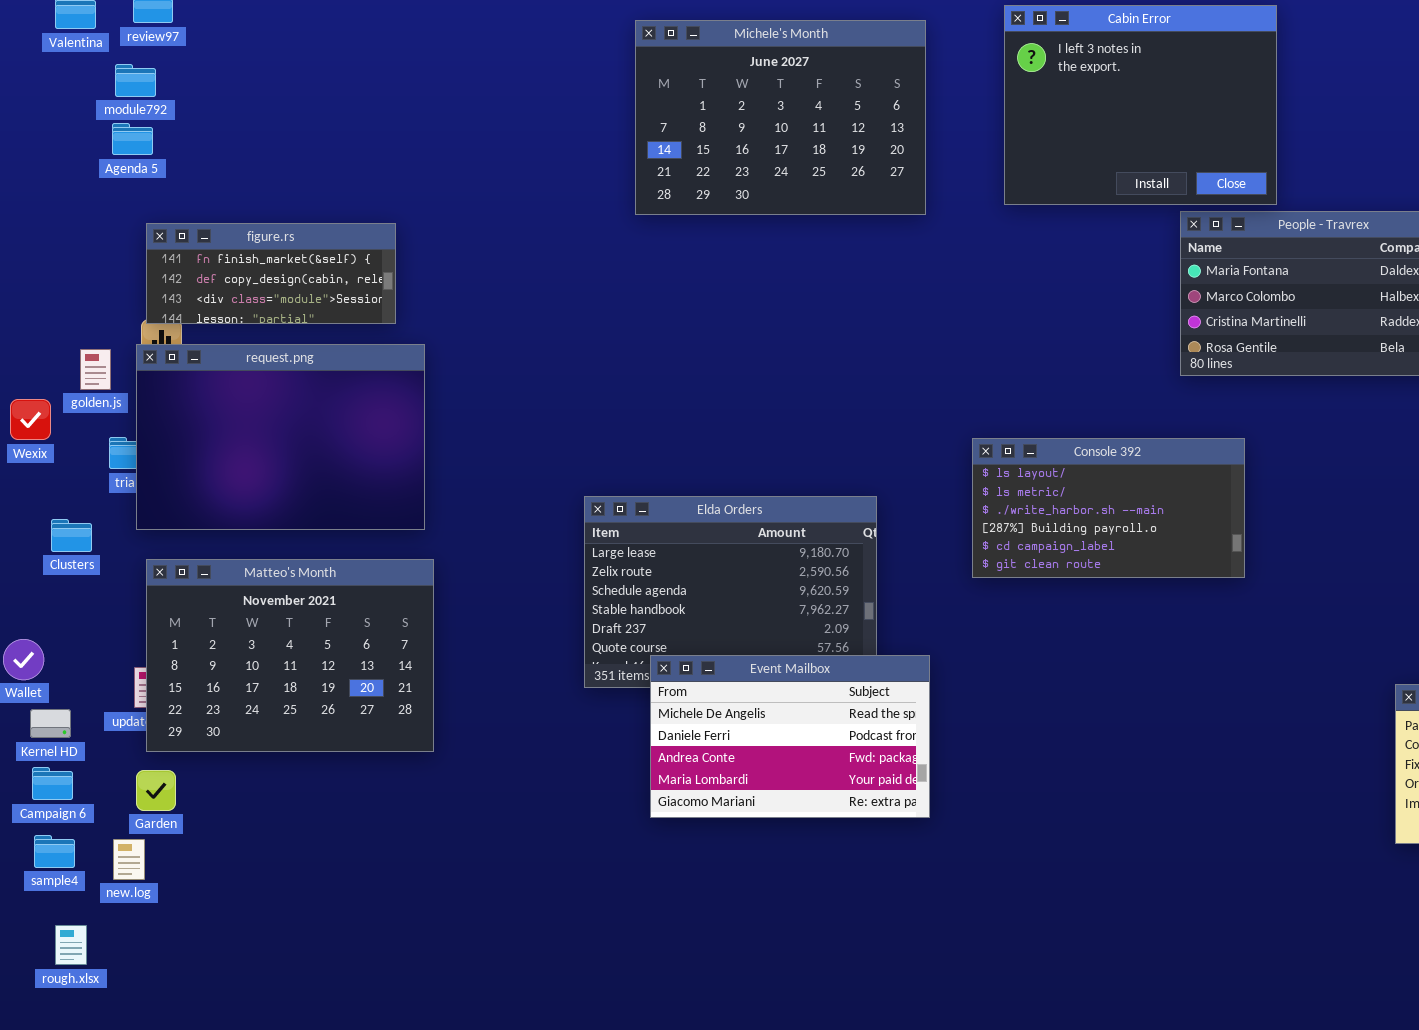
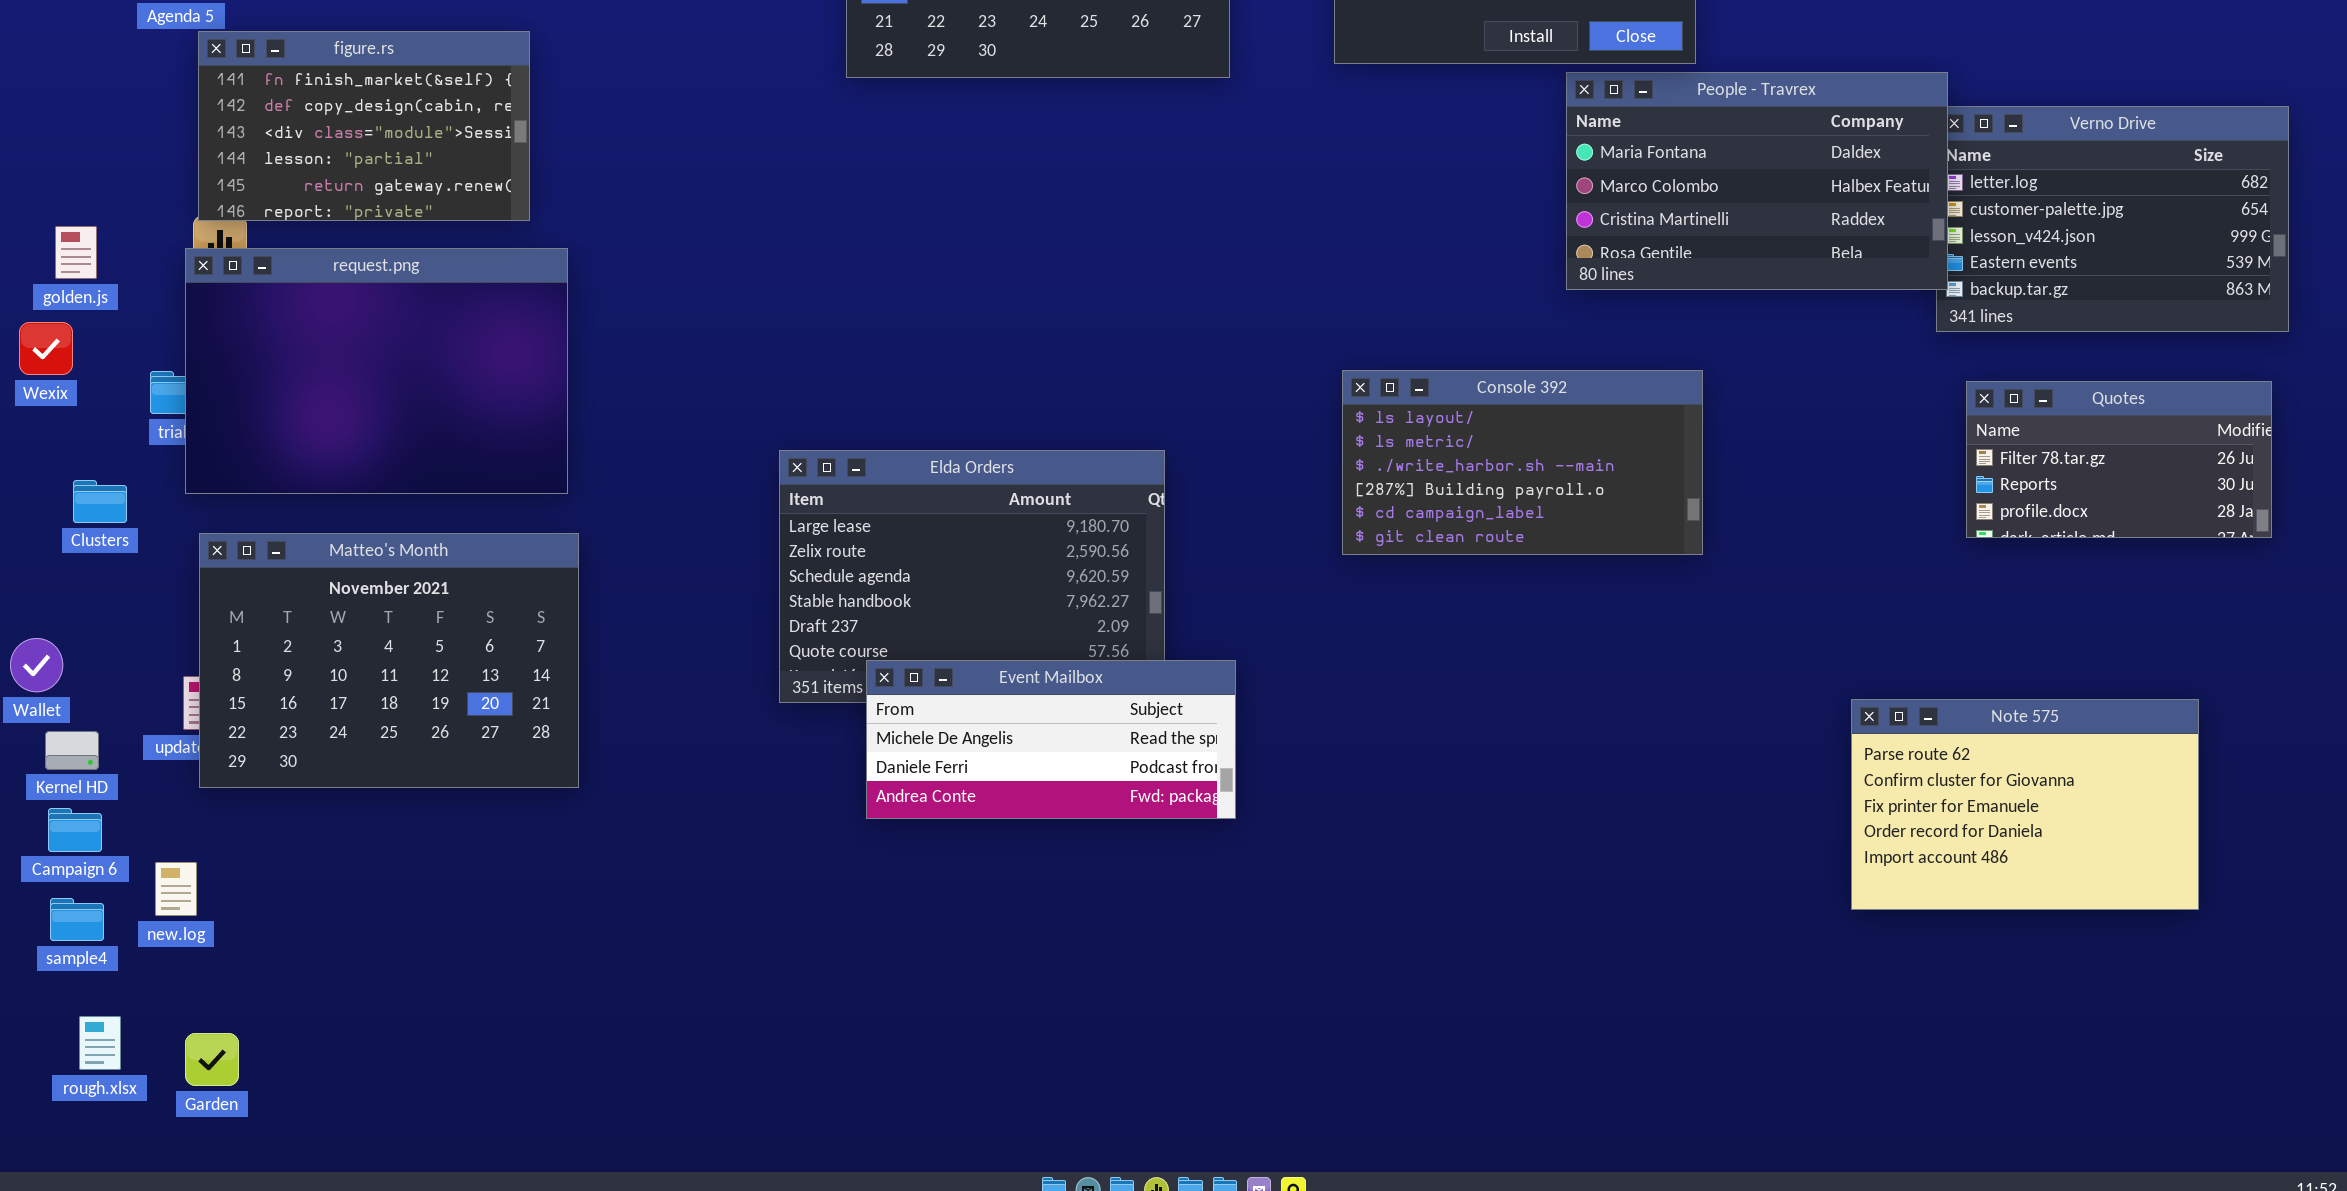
figure.rs: [146,223,396,324] -> [198,31,530,221], resized
golden.js: [80,349,111,390] -> [55,226,97,279], moved
Console 392: [972,438,1245,578] -> [1342,370,1703,555], moved
Event Mailbox: [650,655,930,818] -> [866,660,1236,819], resized
Garden: [136,770,176,811] -> [185,1033,239,1086], moved
new.log: [113,839,145,880] -> [155,862,197,916], moved

